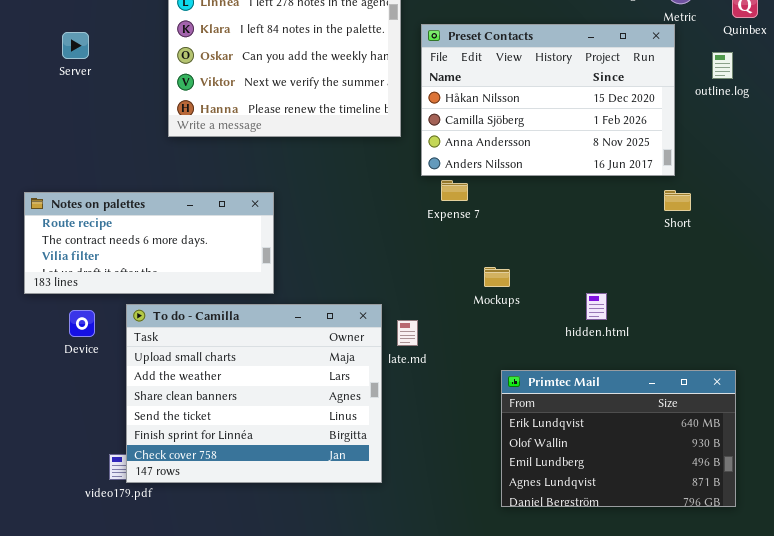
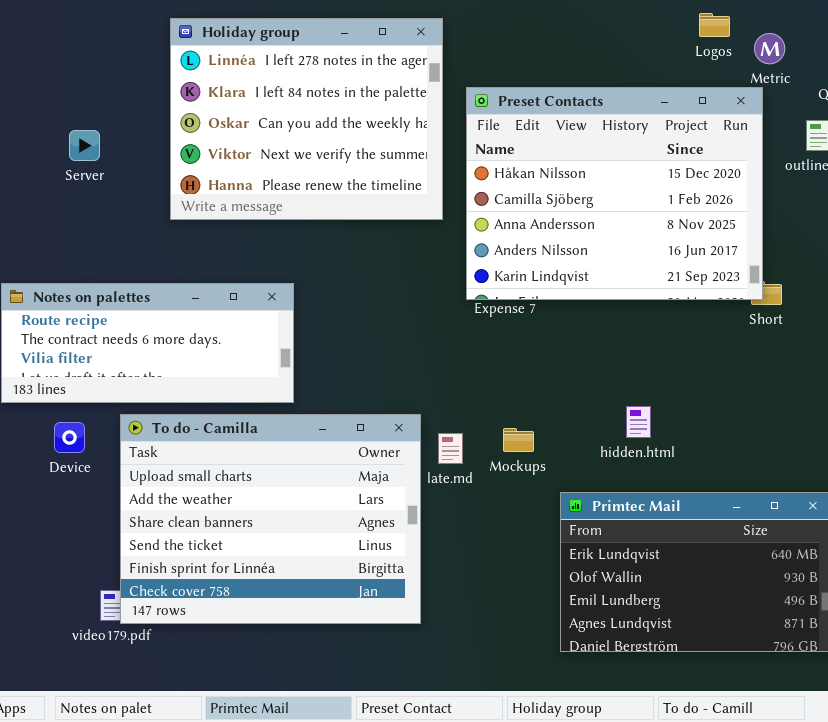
Preset Contacts: [421,24,675,176] -> [466,87,763,300], resized
Server: [62,32,89,59] -> [69,130,100,161], moved
Mockups: [484,267,510,287] -> [503,428,534,452], moved
hidden.html: [586,293,607,320] -> [626,406,651,438], moved

